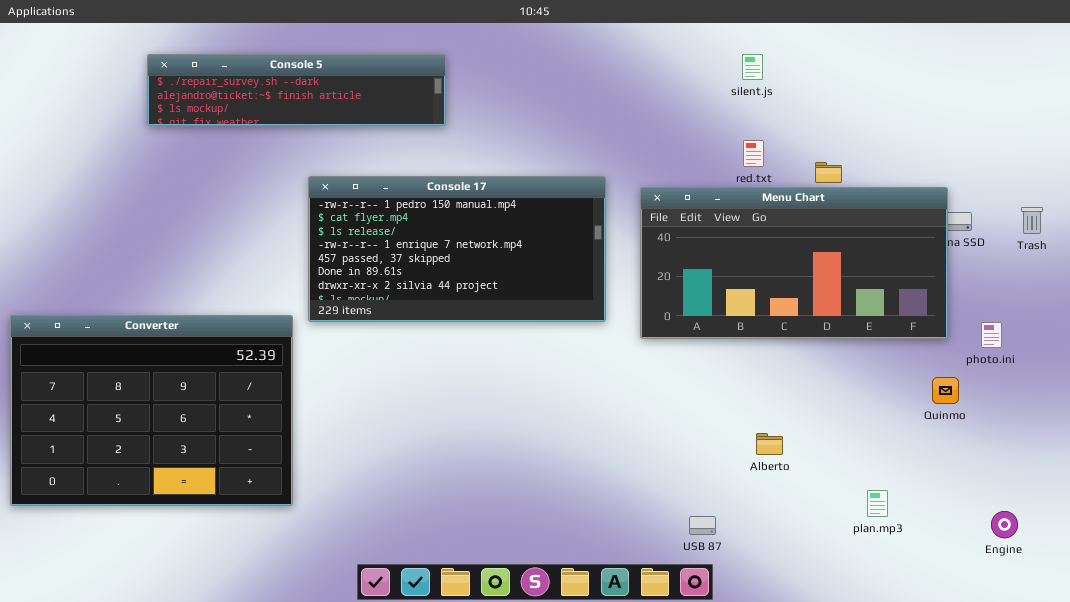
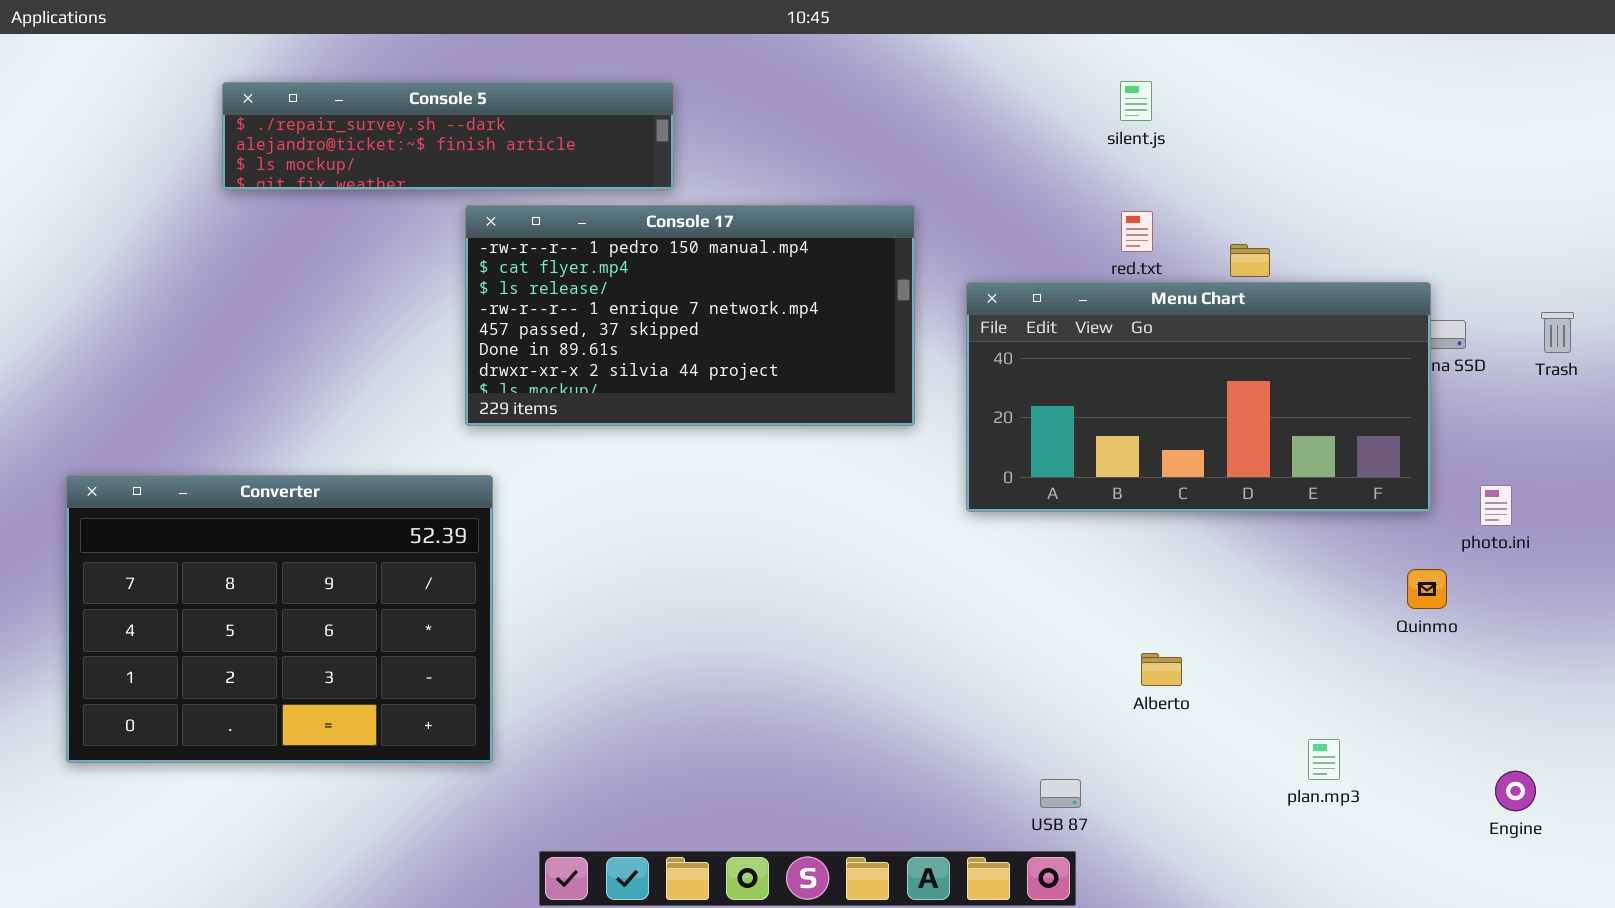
Console 17: [308,176,606,322] -> [465,205,915,426], moved
Converter: [10,315,293,506] -> [66,475,493,763], moved

